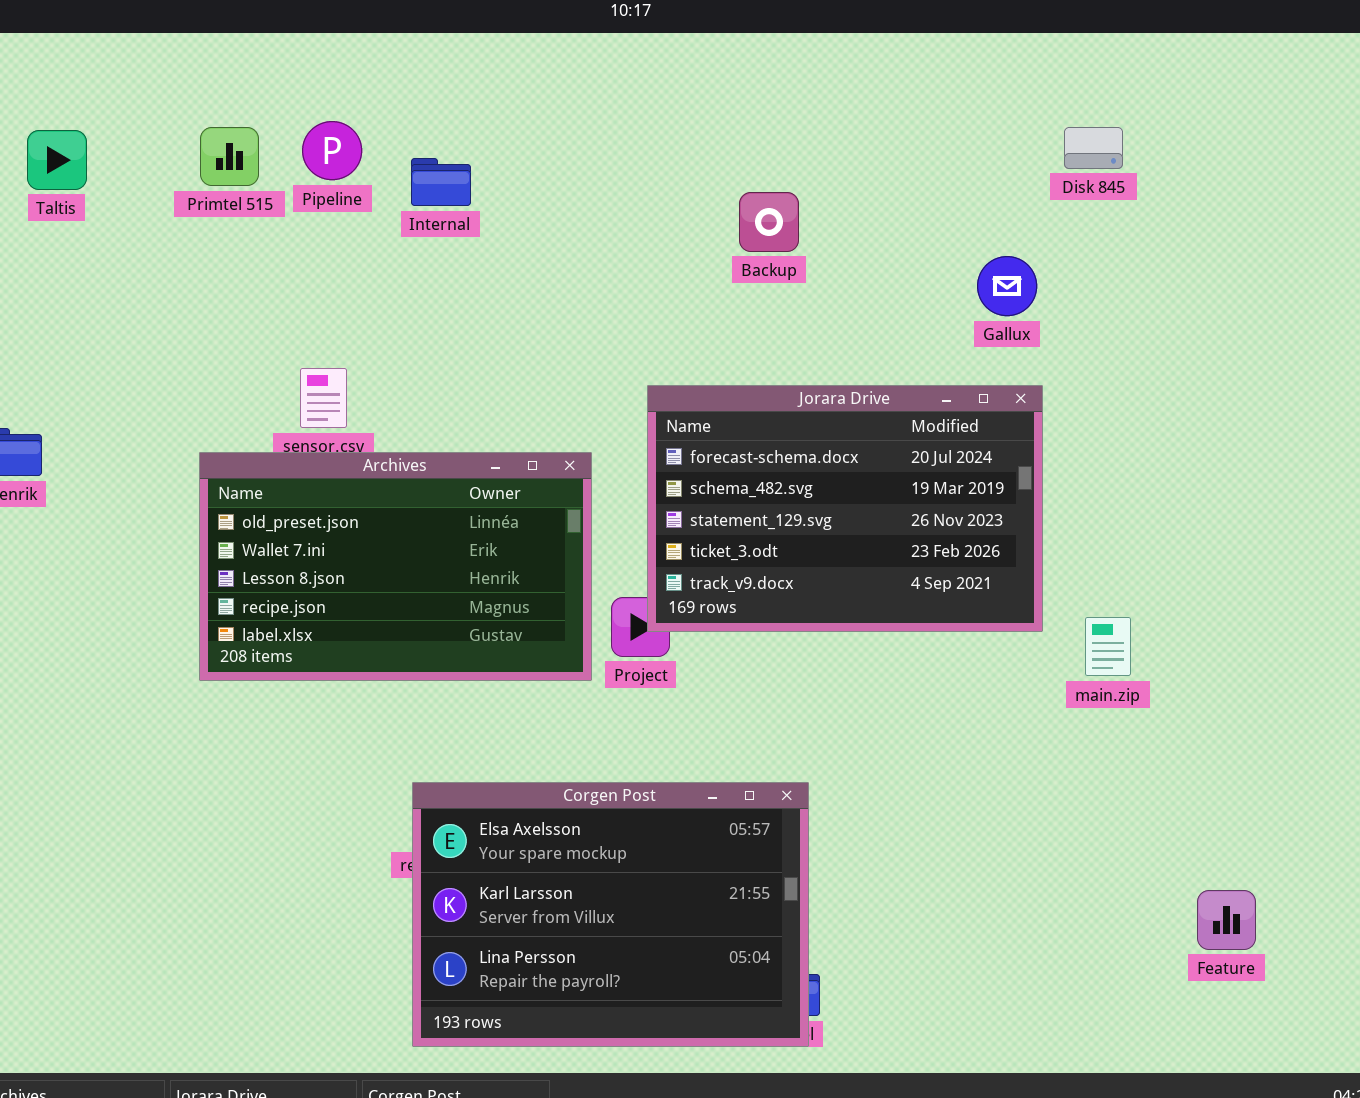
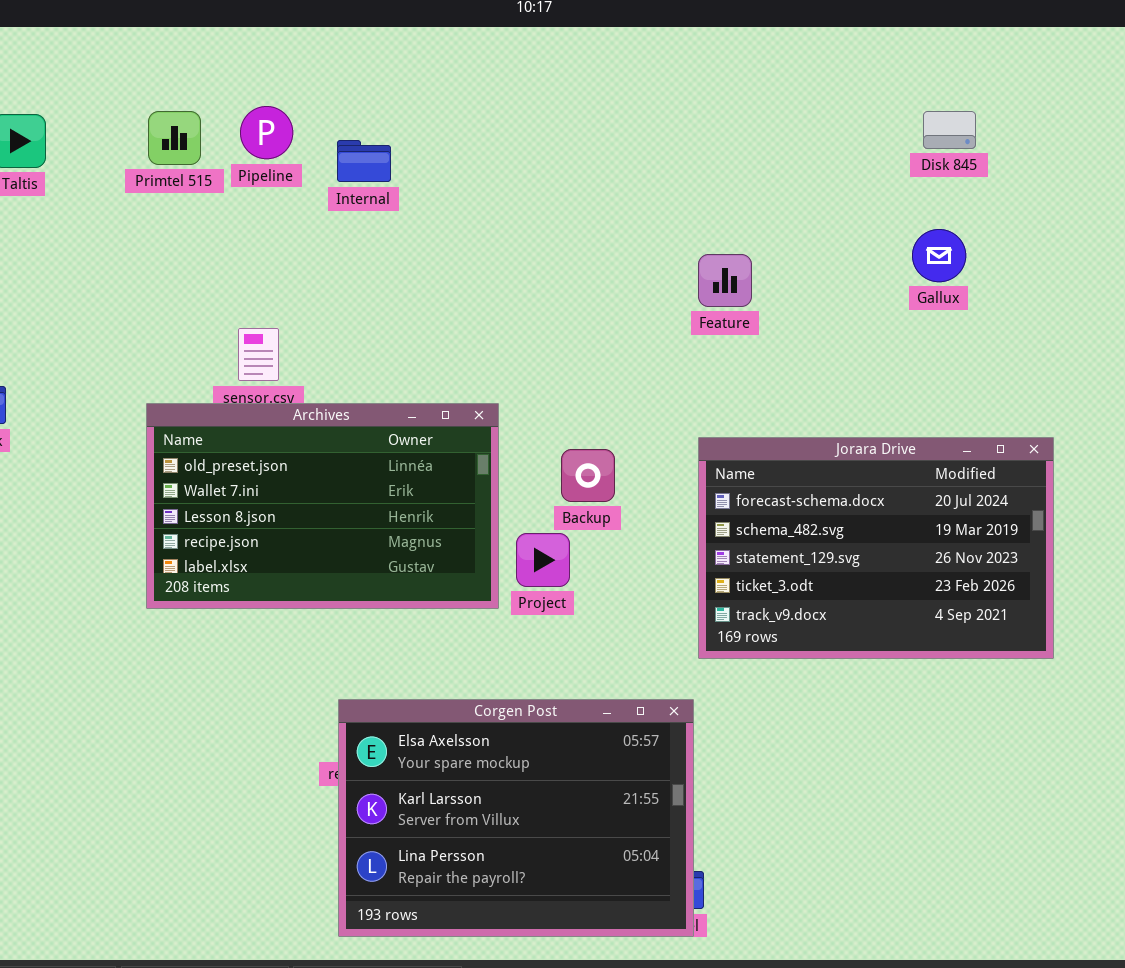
Backup: [739,192,799,252] -> [561,449,615,502], moved
Gallux: [977,256,1037,316] -> [912,229,966,282], moved
Jorara Drive: [647,385,1043,632] -> [698,437,1054,659], moved
Feature: [1197,890,1256,950] -> [698,254,752,307], moved

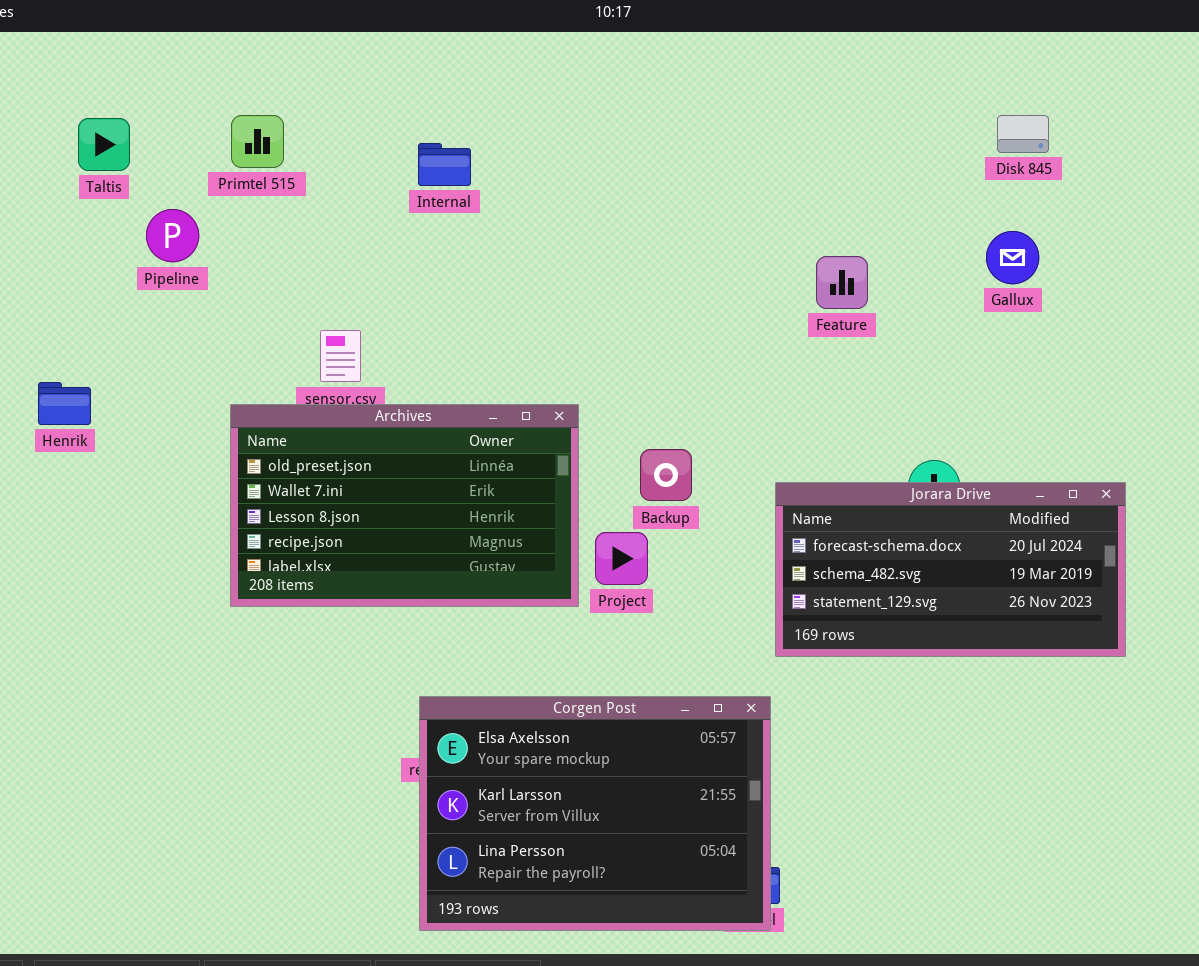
Pipeline: [240,106,293,159] -> [146,209,199,262], moved
Feature: [698,254,752,307] -> [816,256,868,309], moved
Jorara Drive: [698,437,1054,659] -> [775,482,1126,657], resized

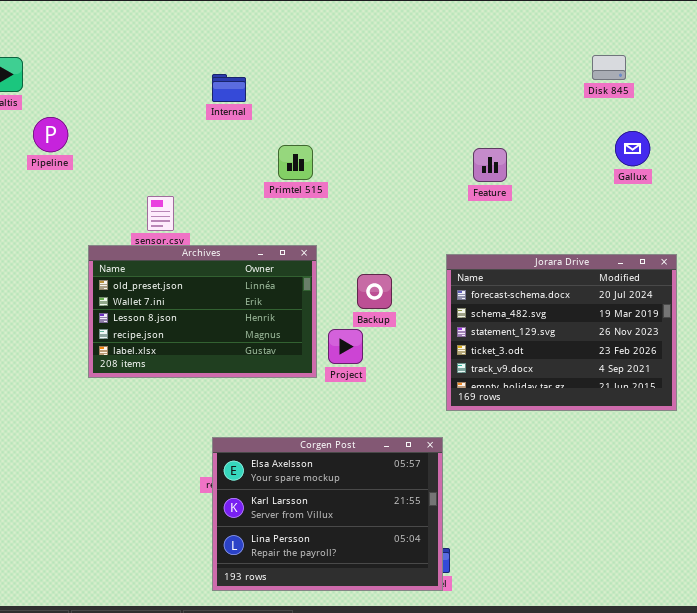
Primtel 515: [231,115,284,168] -> [278,145,313,180], moved
Gallux: [986,231,1039,284] -> [615,131,650,166], moved
Jorara Drive: [775,482,1126,657] -> [446,254,677,411], resized

